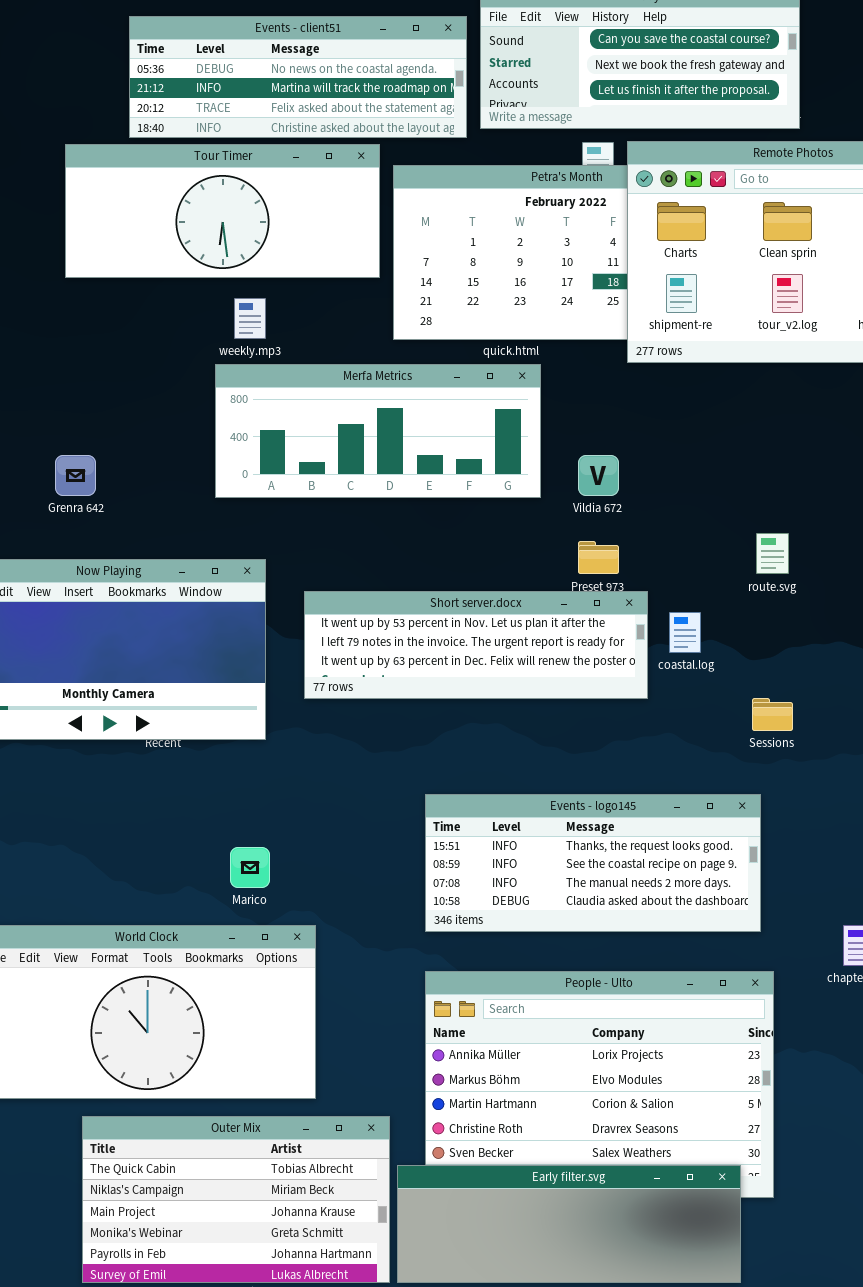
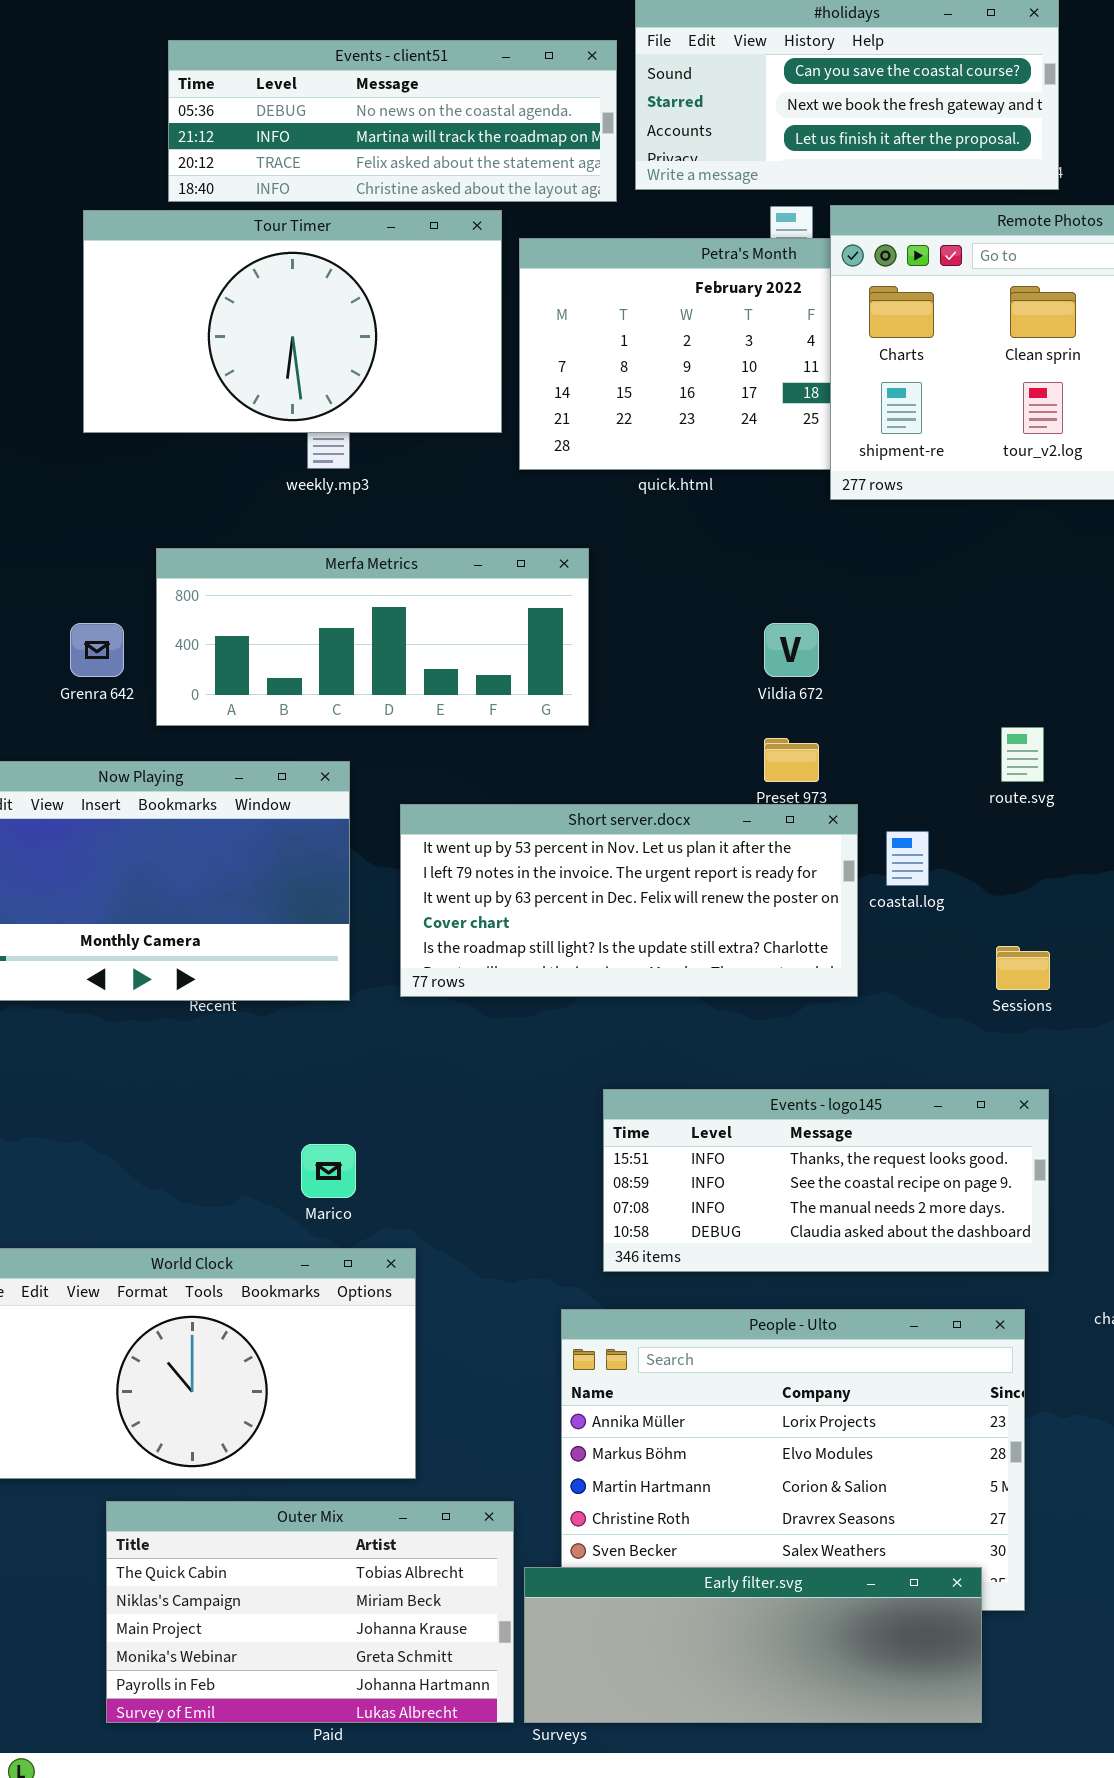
Tour Timer: [65,144,380,278] -> [83,210,502,433], resized
Merfa Metrics: [215,364,541,498] -> [156,548,589,726], moved
Short server.docx: [304,591,648,699] -> [400,804,858,997], resized
Events - logo145: [425,794,761,932] -> [603,1089,1049,1272], moved

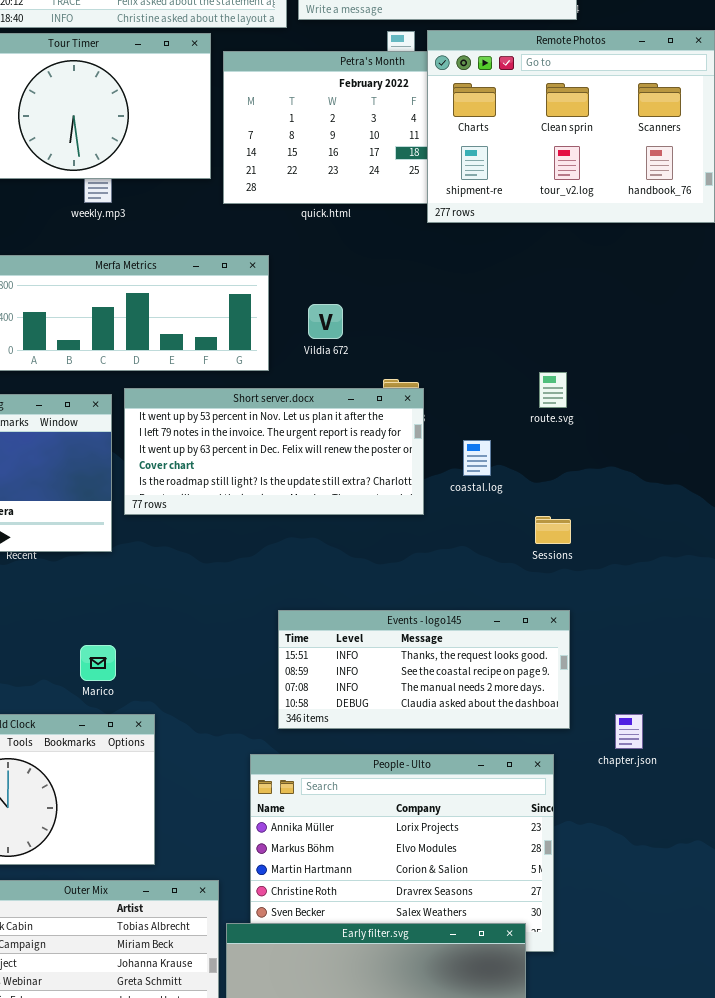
Vildia 672: [764,623,819,677] -> [308,304,343,339], moved
Short server.docx: [400,804,858,997] -> [124,388,424,515], moved

